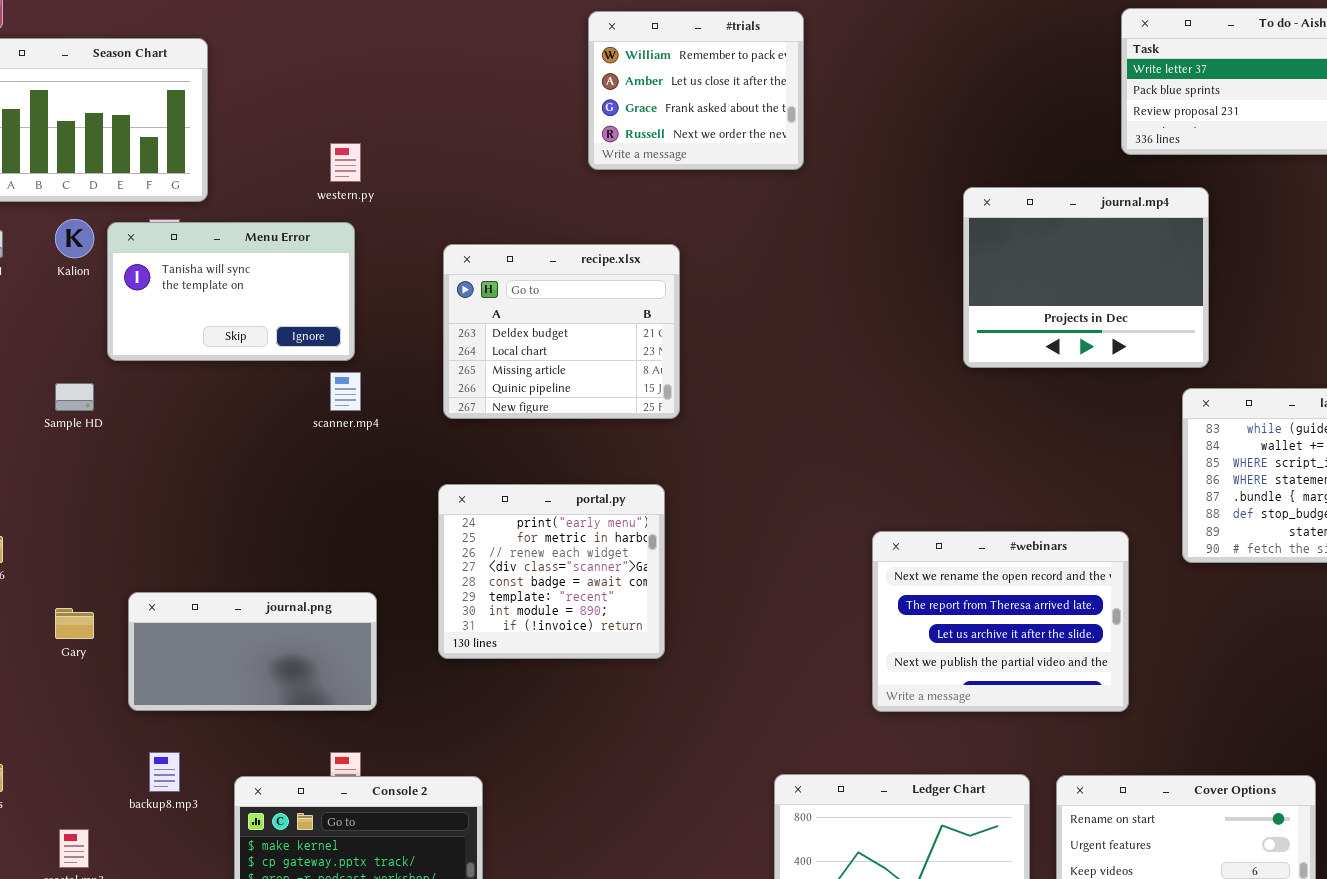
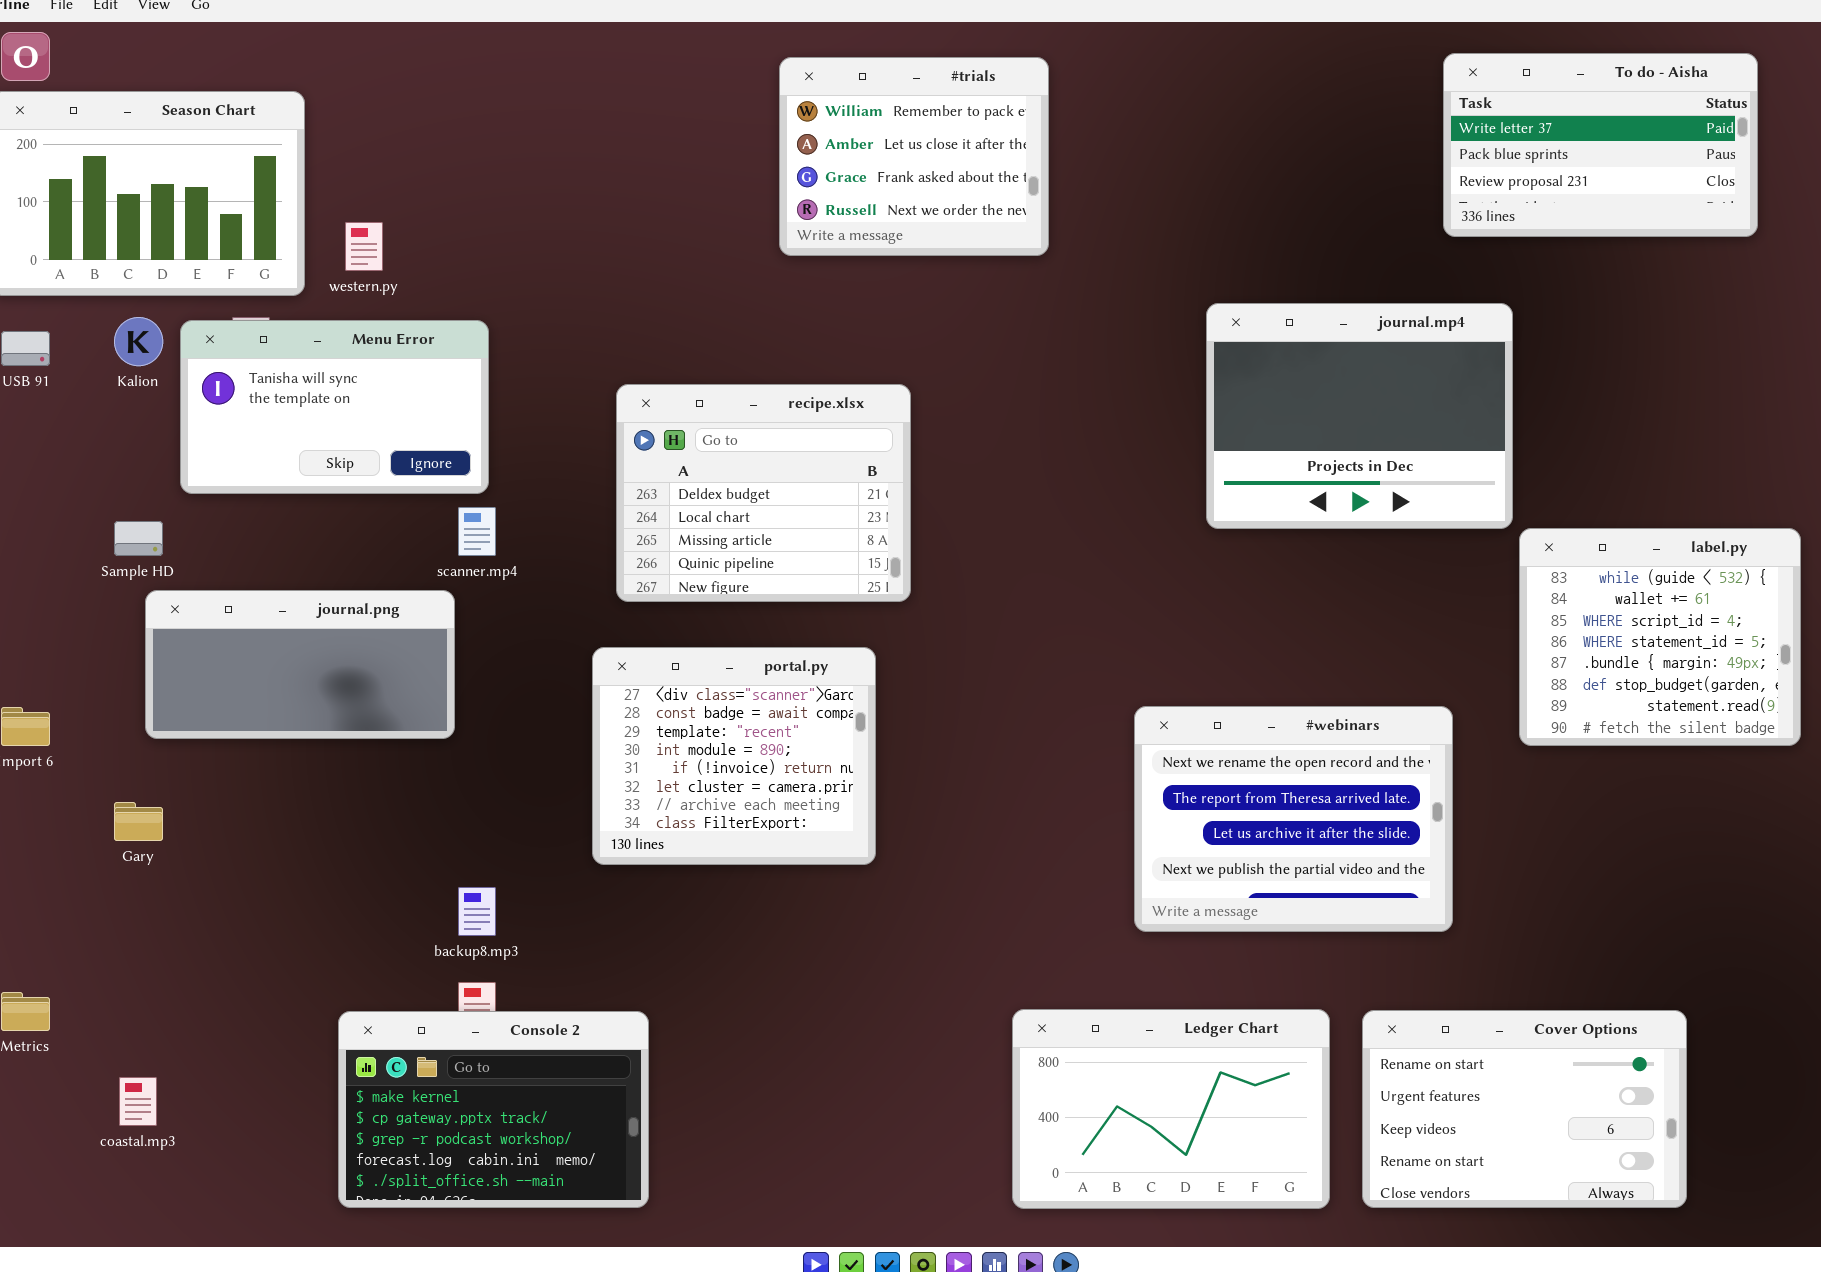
western.py: [330,143,361,182] -> [345,222,383,271], moved
journal.mp4: [963,187,1209,368] -> [1206,303,1513,529], moved
recipe.xlsx: [443,244,680,419] -> [616,384,911,602], moved
portal.py: [438,484,665,659] -> [592,647,876,865], scrolled down 3 rows
journal.png: [128,592,377,711] -> [145,590,455,739], moved
backup8.mp3: [149,752,180,792] -> [458,887,496,936], moved

